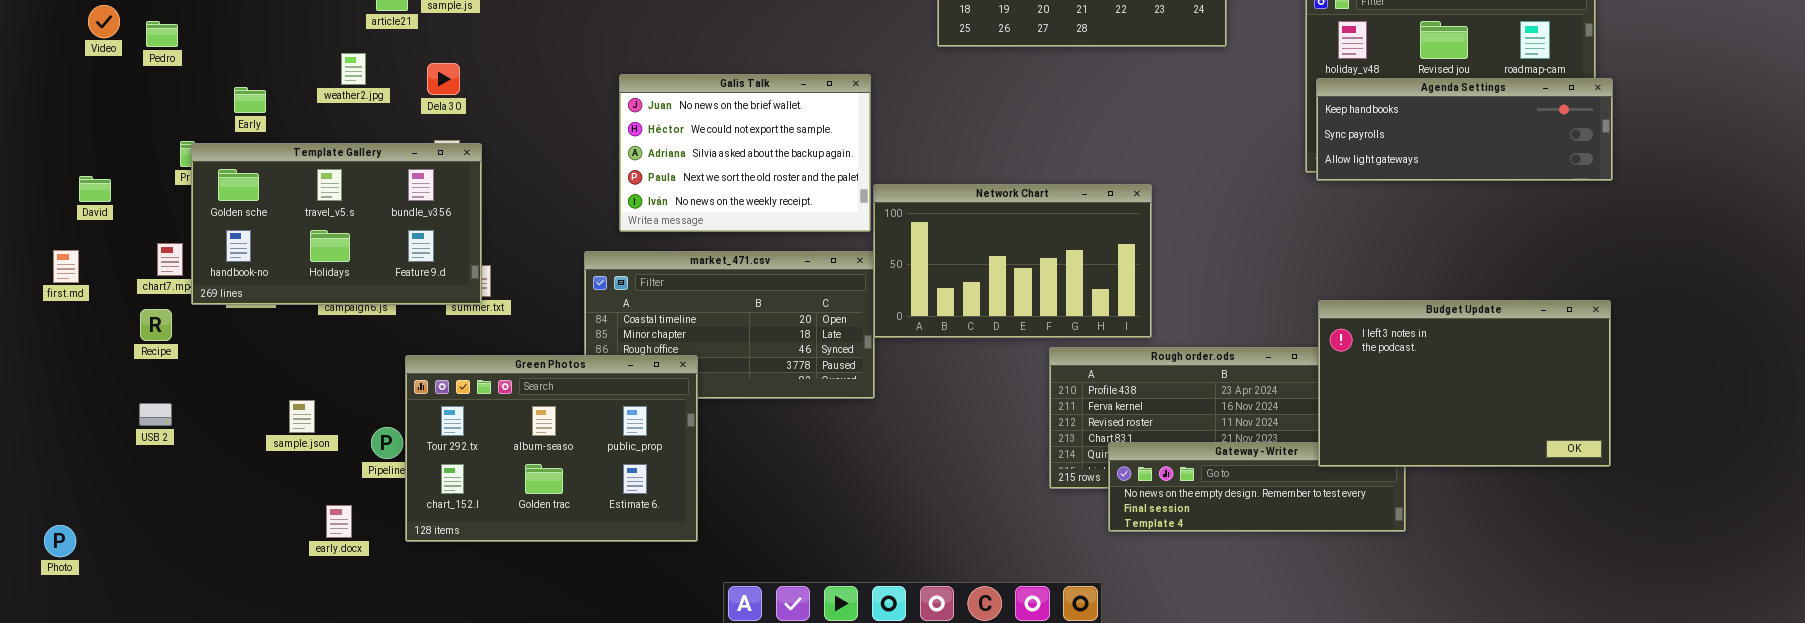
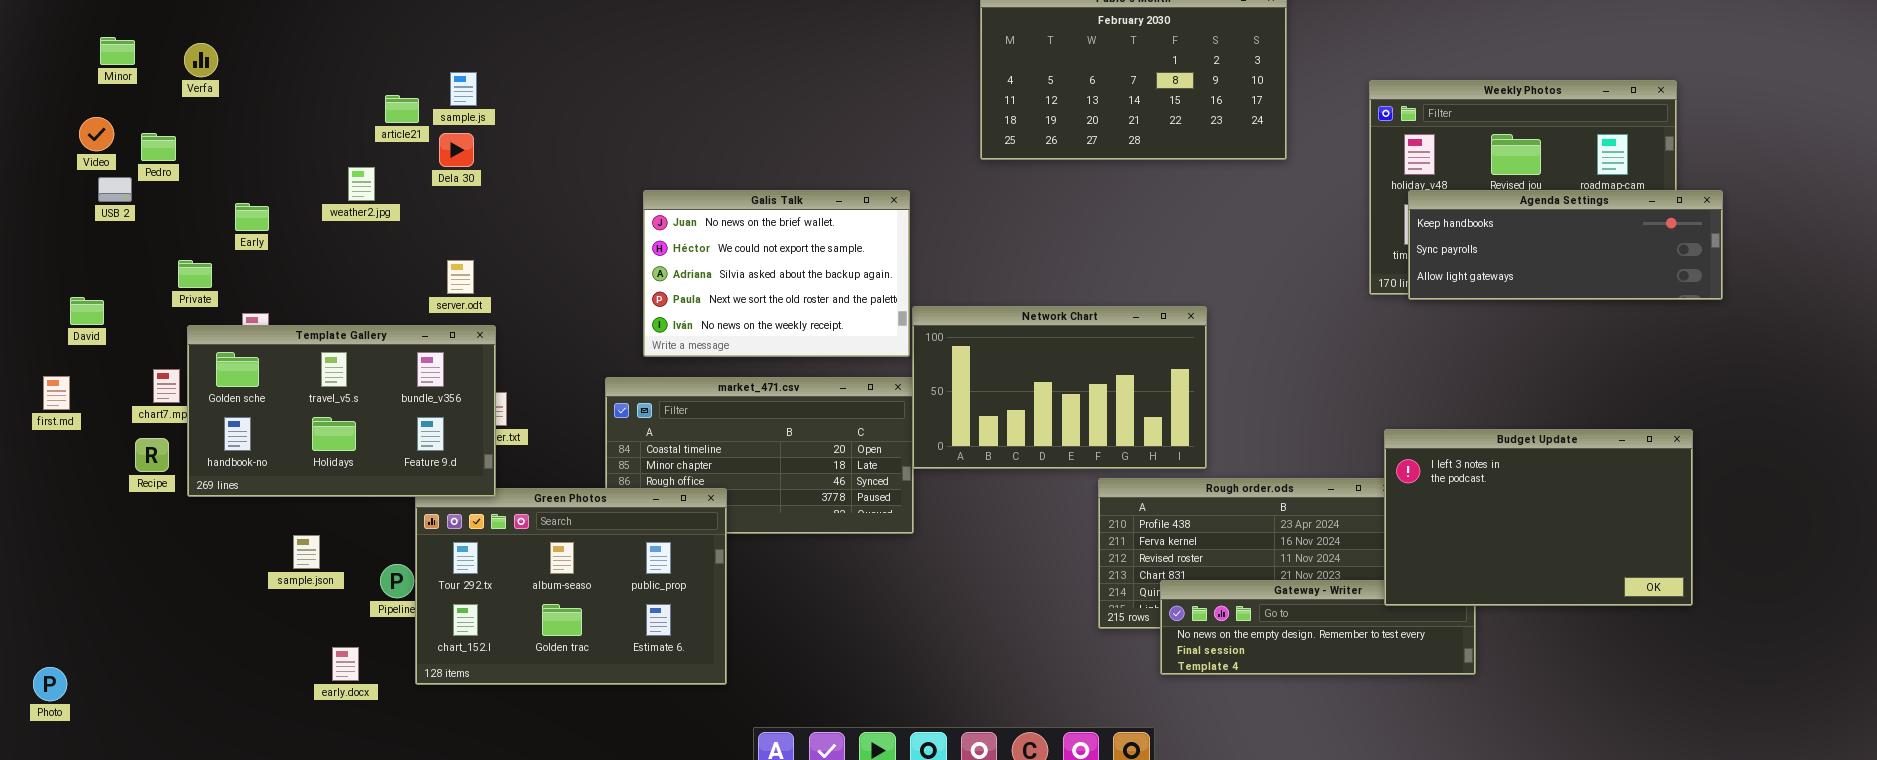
Dela 30: [427,63,460,95] -> [439,133,474,167], moved
Agenda Settings: [1316,78,1613,181] -> [1408,190,1723,300], moved
Template Gallery: [191,143,482,305] -> [187,325,496,497], moved
USB 2: [139,403,172,426] -> [98,177,132,202], moved

